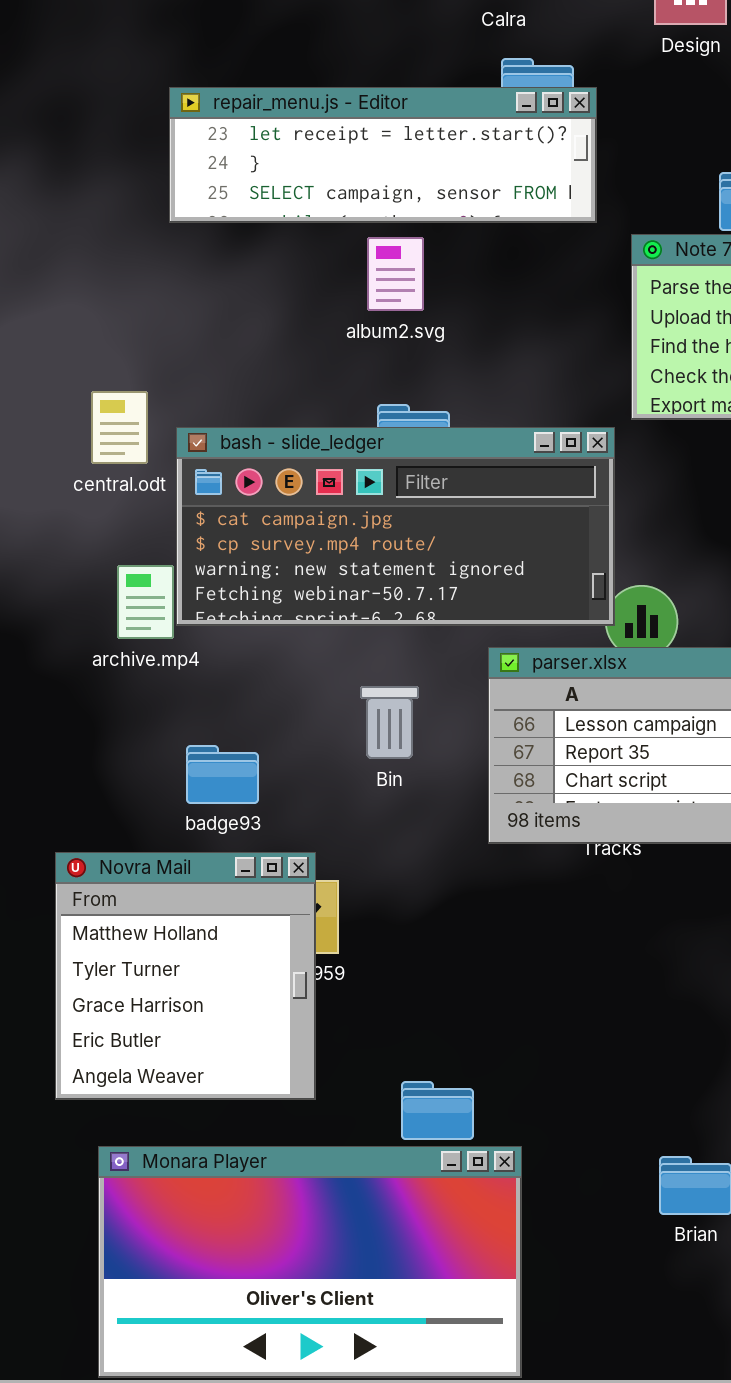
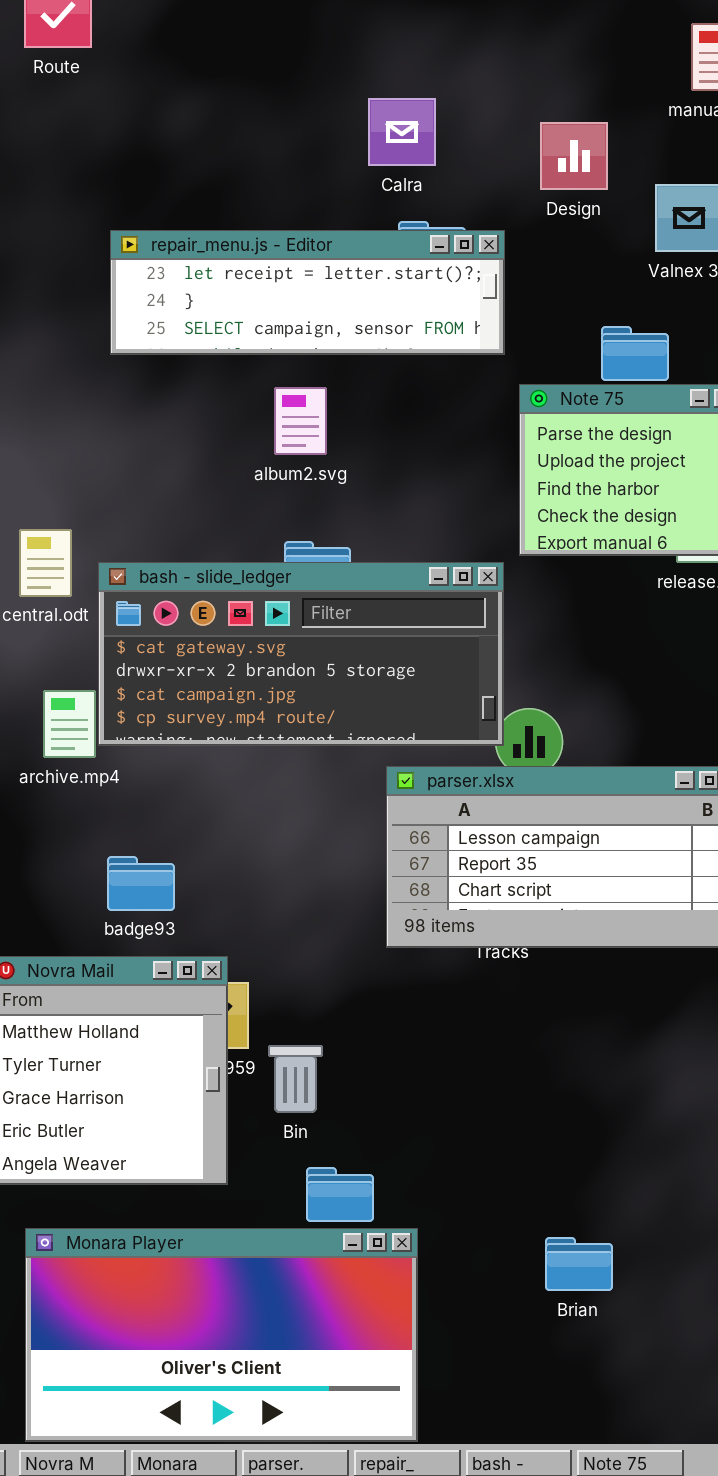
repair_menu.js - Editor: [169,87,597,223] -> [110,230,505,355], moved
bash - slide_ledger: [176,427,615,626] -> [98,562,504,746], scrolled up 2 rows
Bin: [360,686,419,759] -> [268,1045,323,1113], moved

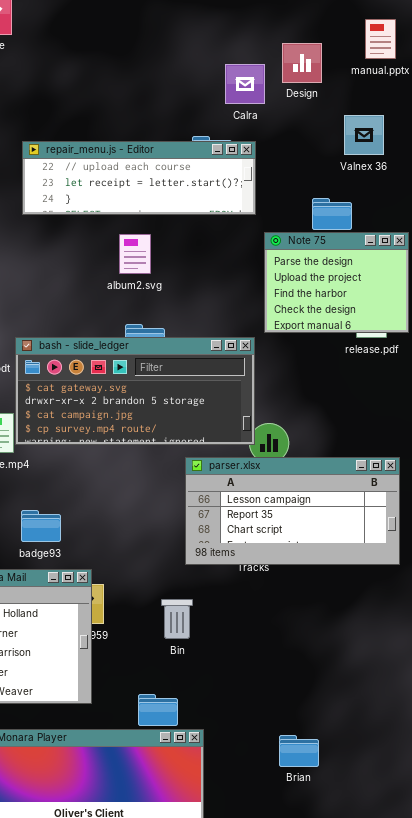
Calra: [368,98,436,166] -> [225,64,265,104], moved
Design: [540,122,608,190] -> [282,43,322,83], moved
repair_menu.js - Editor: [110,230,505,355] -> [22,141,256,215], scrolled up 1 row
Bin: [268,1045,323,1113] -> [161,599,193,639], moved

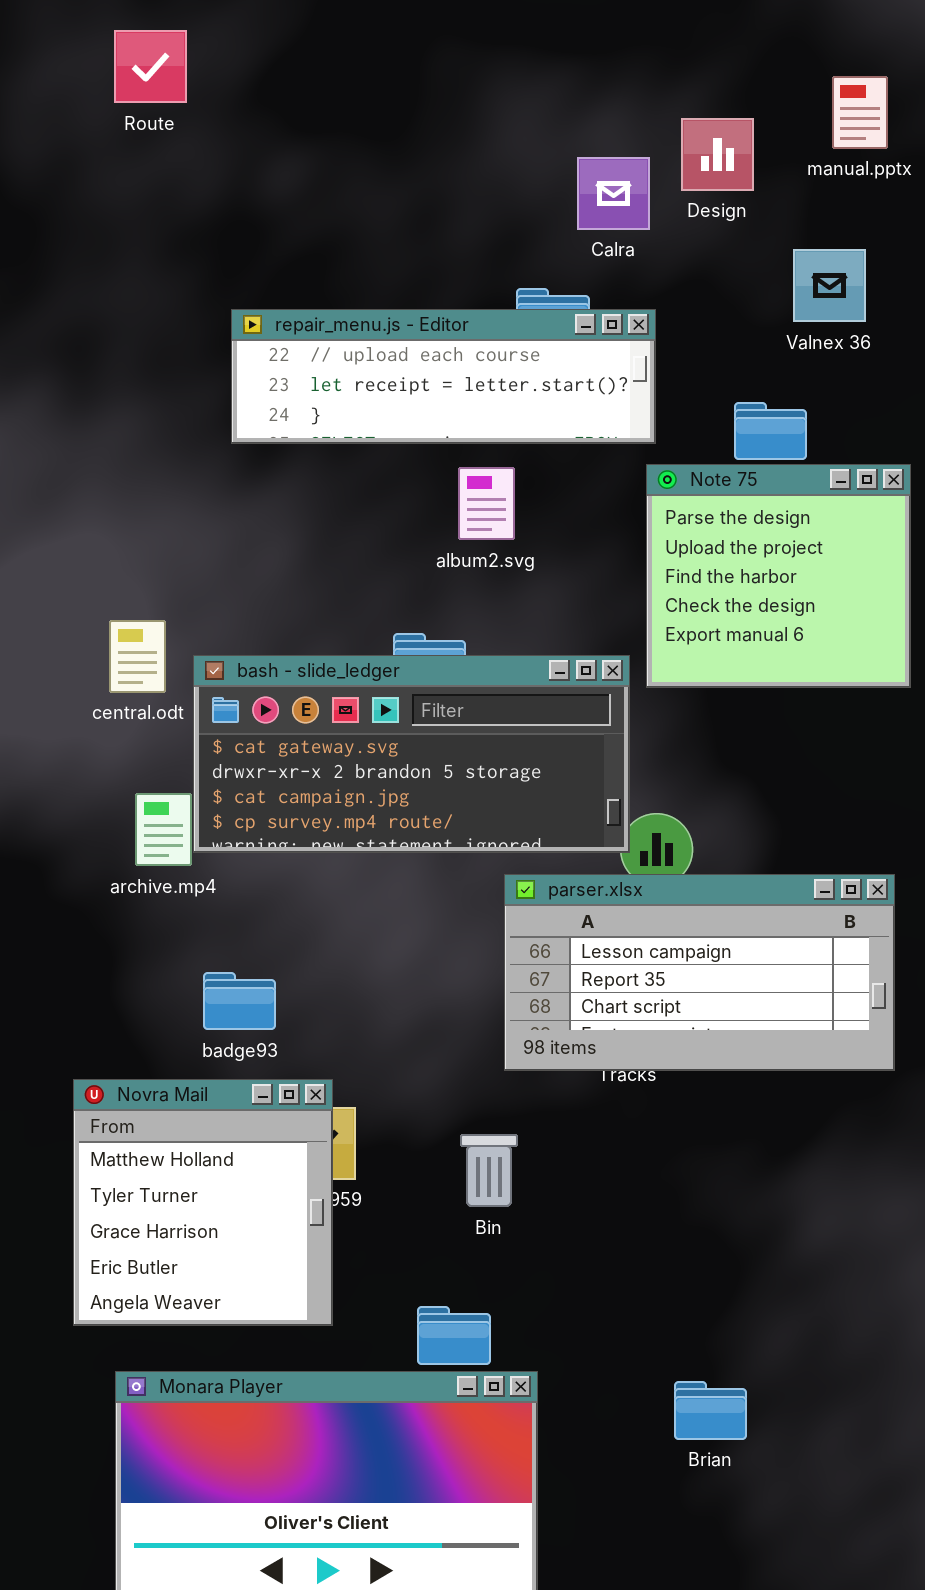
repair_menu.js - Editor: [22,141,256,215] -> [231,309,656,444], moved
Note 75: [264,232,409,333] -> [646,464,911,688], resized
album2.svg: [119,234,151,274] -> [458,467,515,540], moved

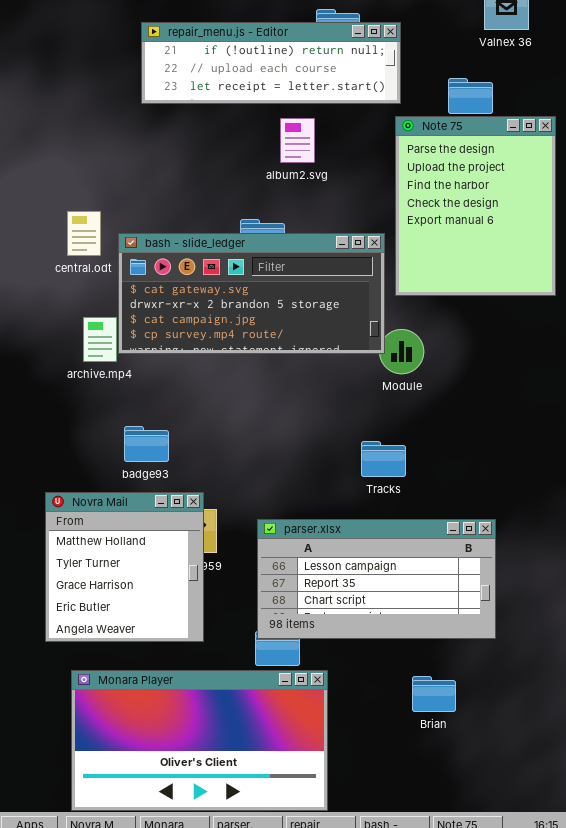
repair_menu.js - Editor: [231,309,656,444] -> [141,22,401,104], scrolled up 1 row
Note 75: [646,464,911,688] -> [395,116,556,296], resized
parser.xlsx: [504,874,895,1071] -> [257,519,496,639], moved

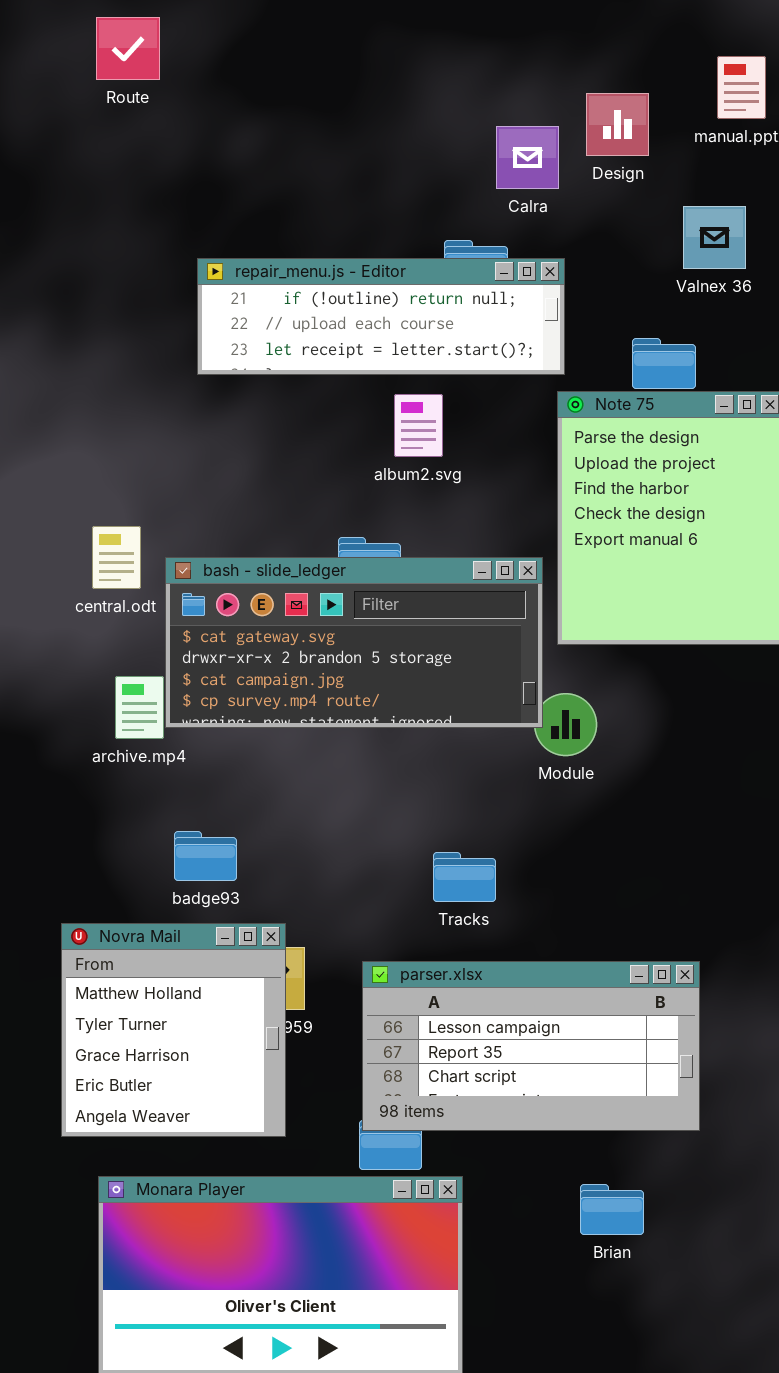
Tracks: [361,441,406,477] -> [433,852,496,902], moved

